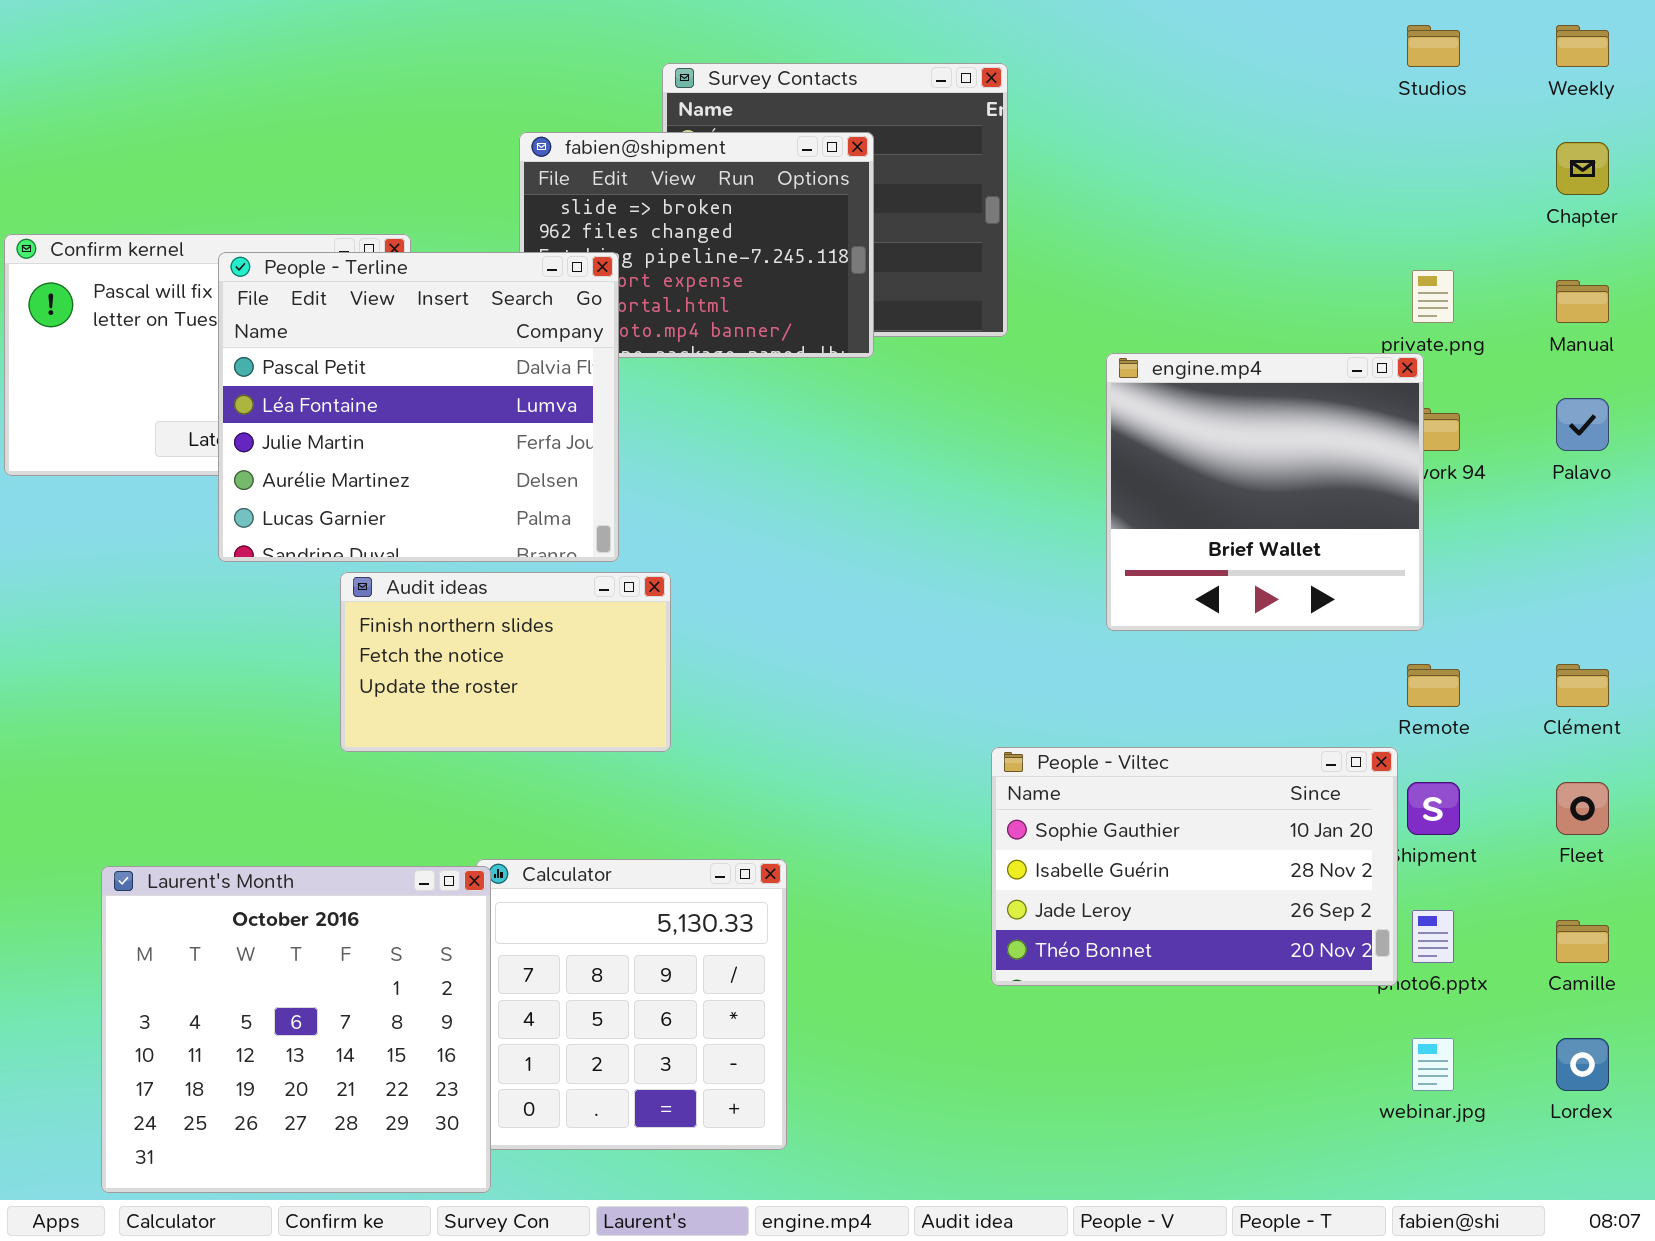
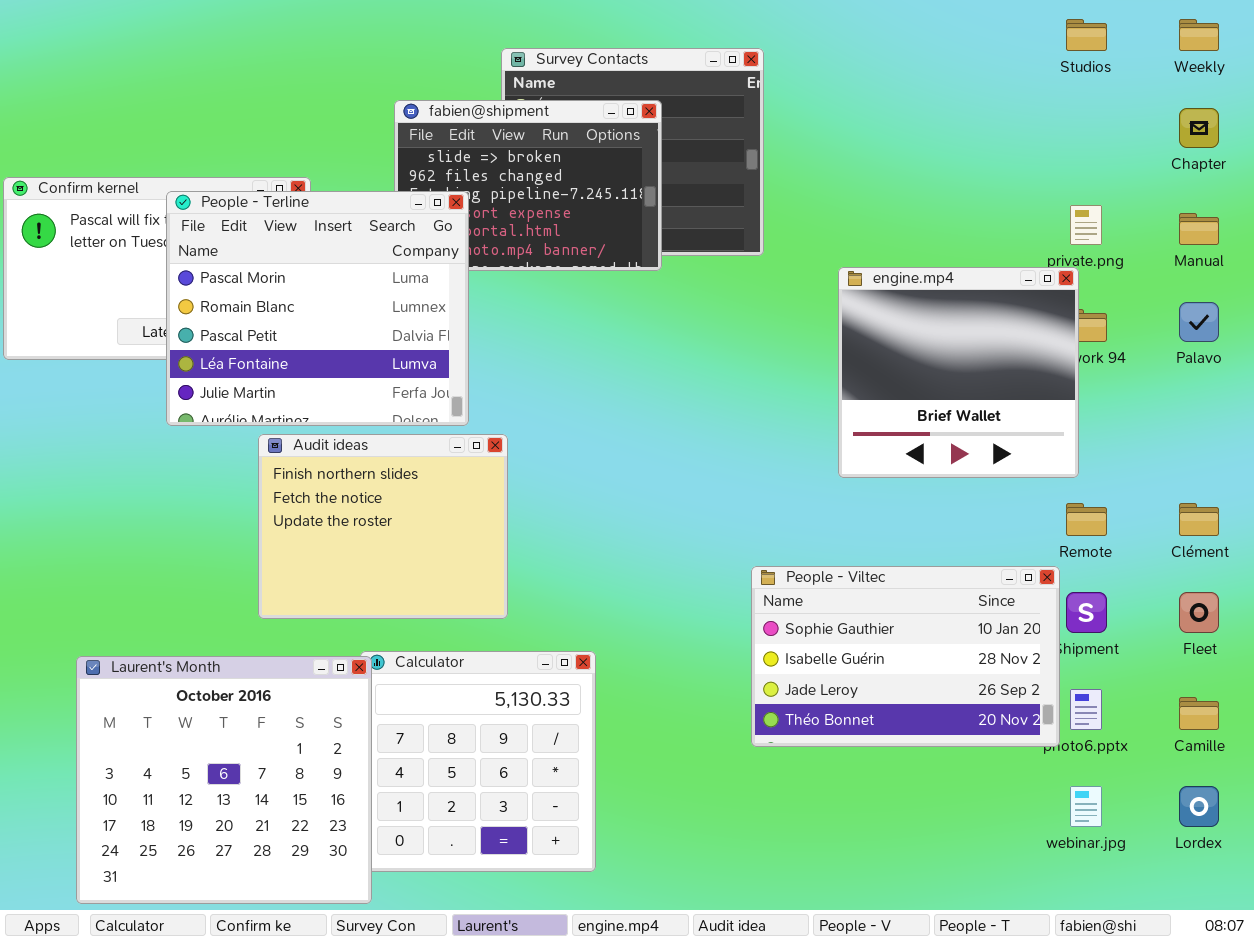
People - Terline: [218,252,619,562] -> [166,191,469,426], scrolled up 2 rows
Audit ideas: [340,572,671,752] -> [258,434,508,619], resized

